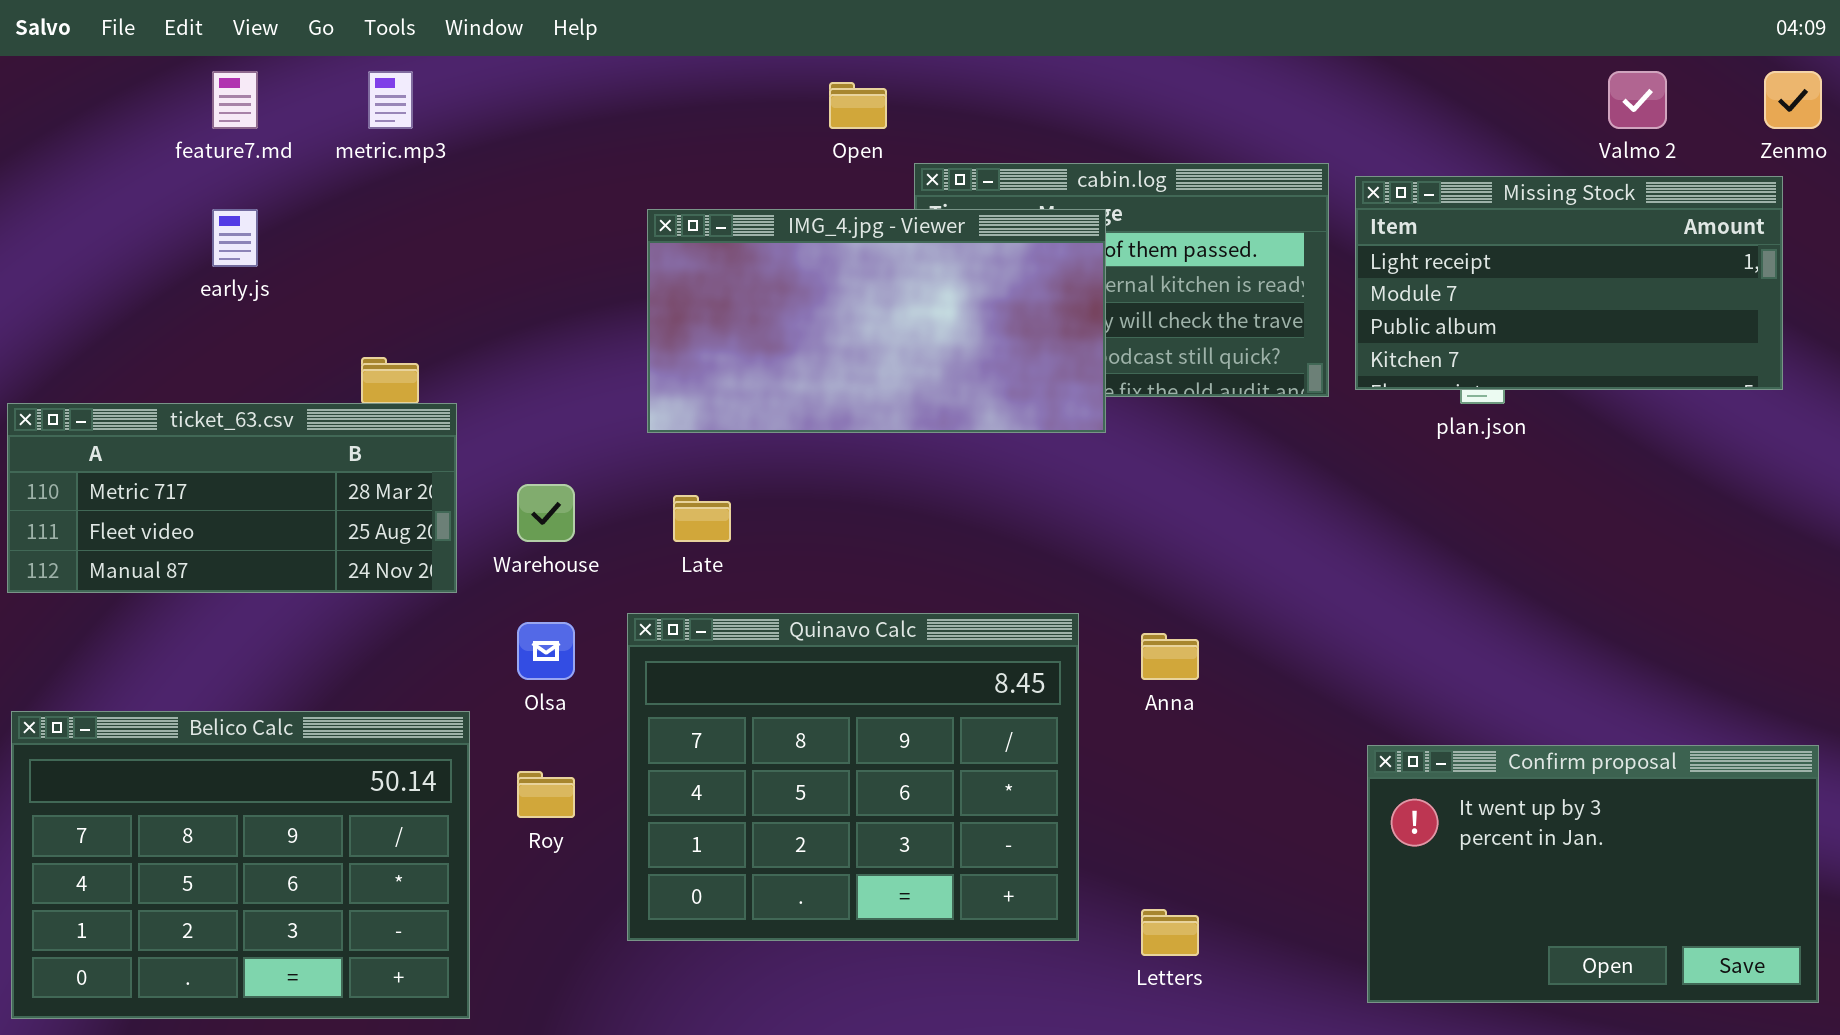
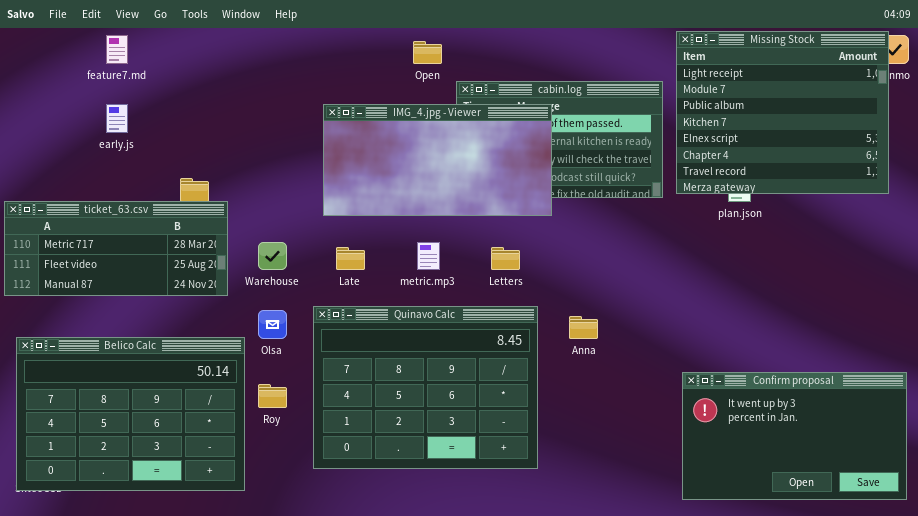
metric.mp3: [368,71,413,129] -> [417,242,440,270], moved
Missing Stock: [1355,176,1783,390] -> [676,31,889,194], resized
Belico Calc: [11,711,470,1019] -> [16,337,245,491], moved
Letters: [1141,909,1199,956] -> [491,247,520,270], moved

